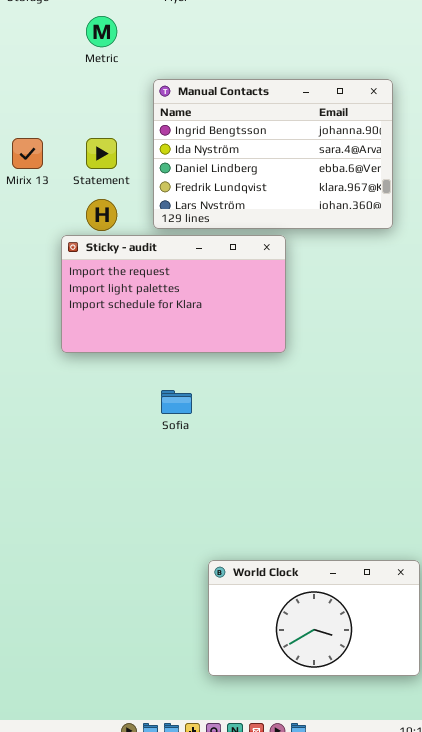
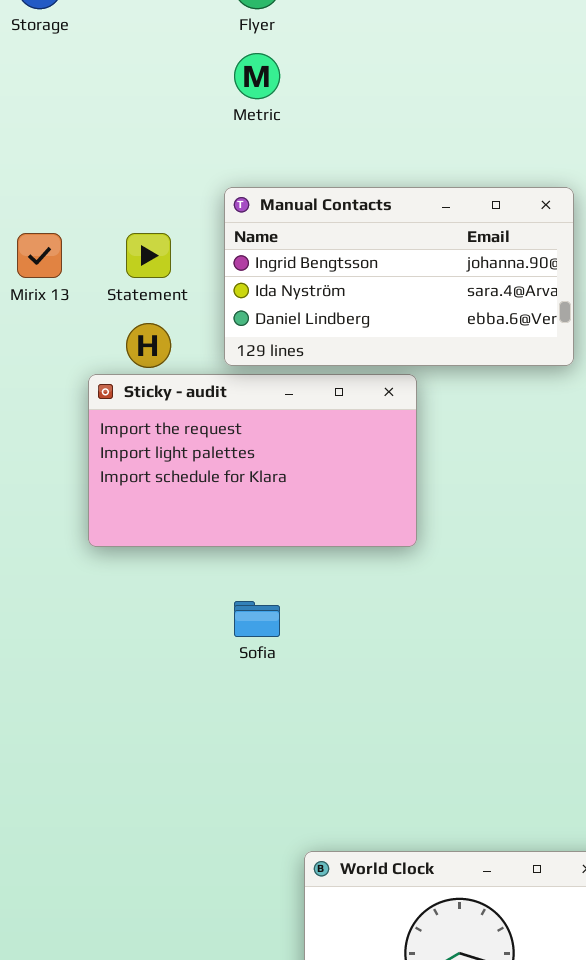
Metric: [86,16,117,47] -> [234,53,280,99], moved
Manual Contacts: [153,79,393,229] -> [224,187,574,366], resized

